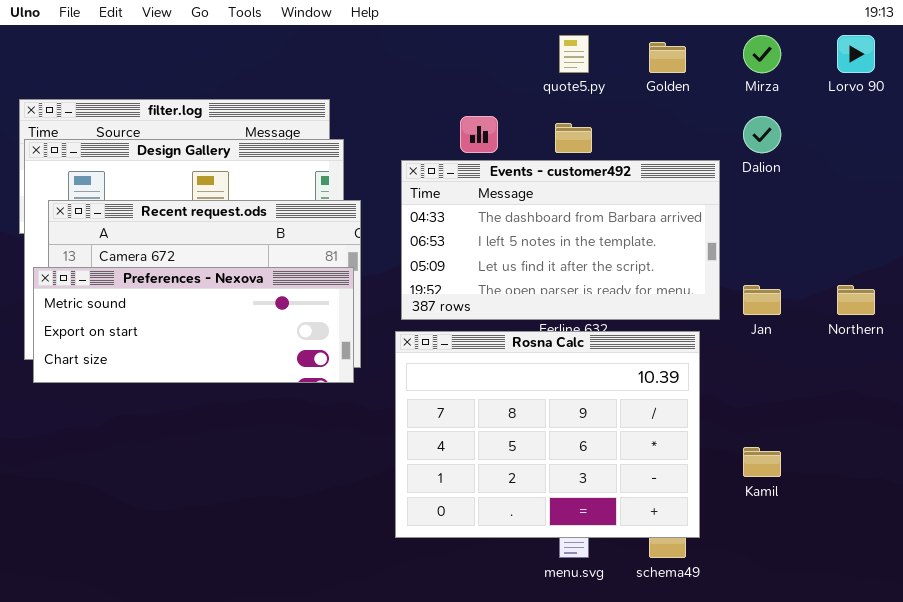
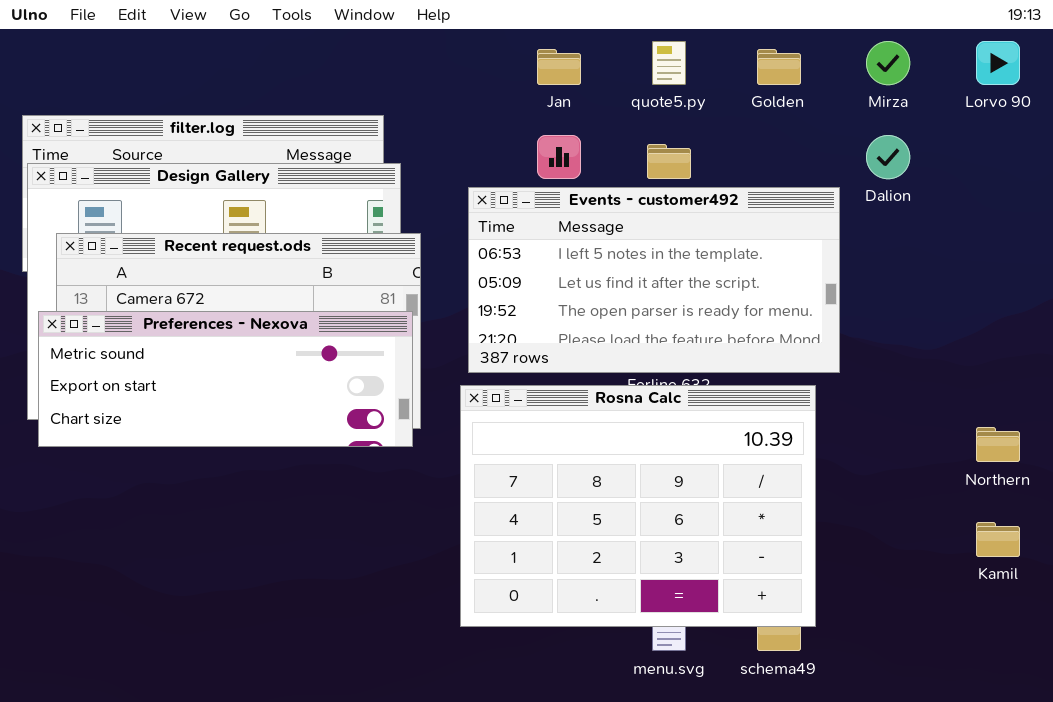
Events - customer492: [401,160,720,320] -> [468,187,840,373], scrolled down 1 row
Jan: [743,285,781,315] -> [537,49,581,85], moved
Northern: [837,285,875,315] -> [976,427,1020,462], moved
Kamil: [743,447,781,477] -> [976,522,1020,557], moved

